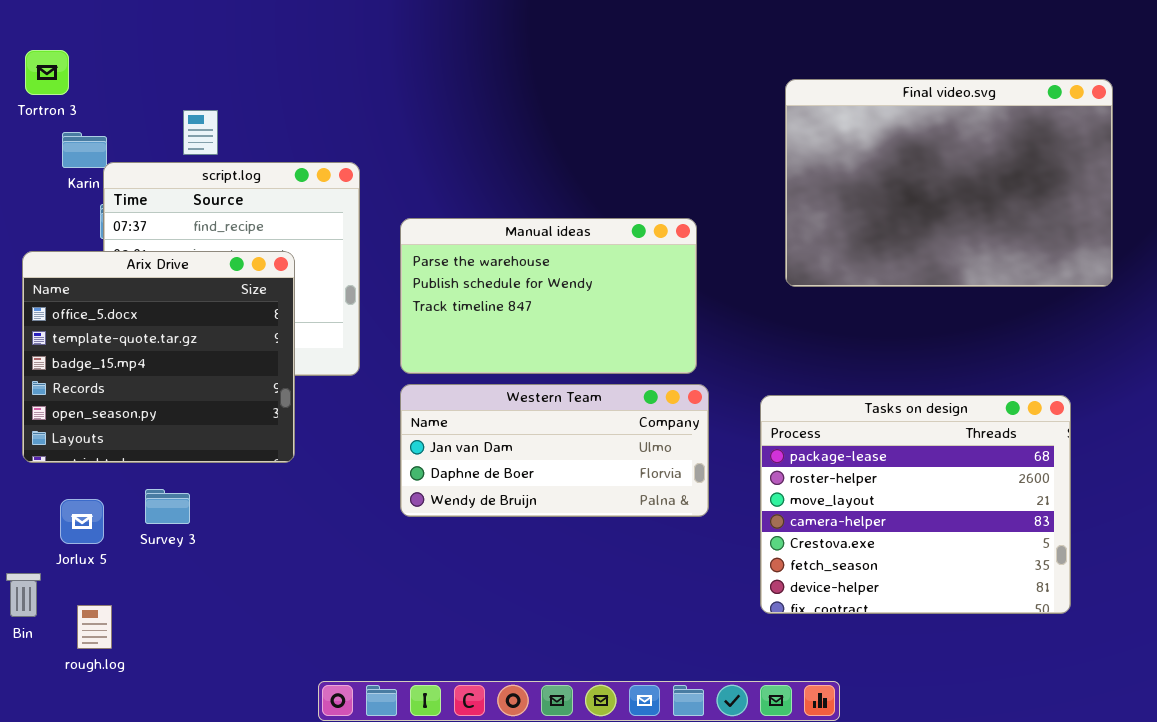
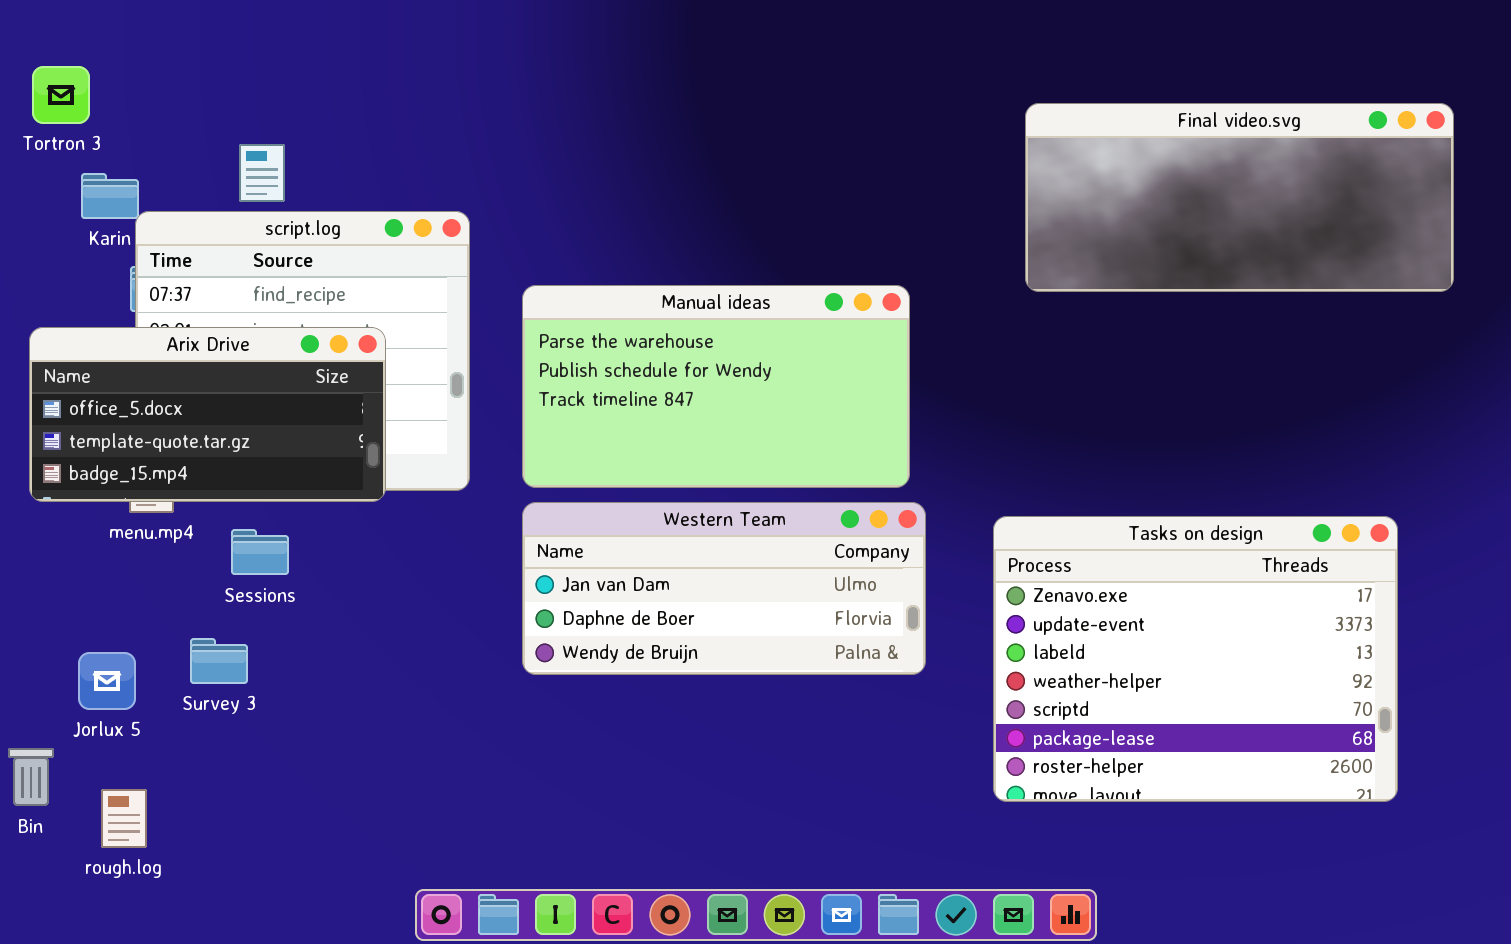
Final video.svg: [785,79,1113,287] -> [1025,103,1454,292], resized
Arix Drive: [22,251,295,463] -> [29,327,386,502], resized
Tasks on design: [760,395,1071,614] -> [993,516,1398,802], scrolled up 5 rows

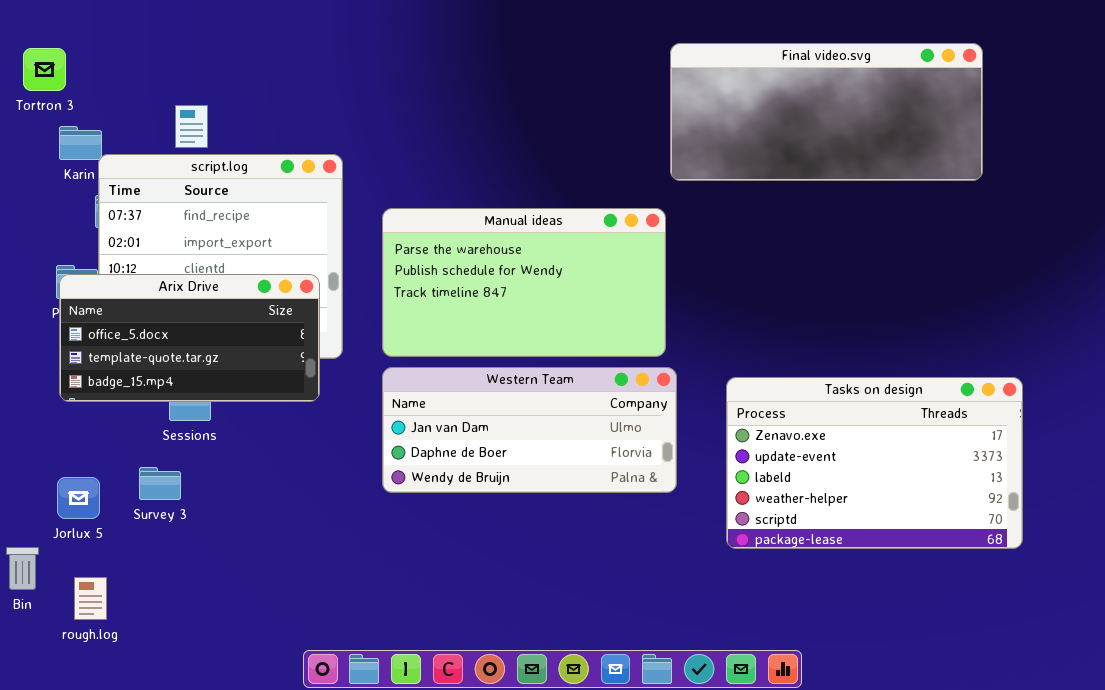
Final video.svg: [1025,103,1454,292] -> [670,43,983,181], moved
Arix Drive: [29,327,386,502] -> [59,274,320,402], moved
Tasks on design: [993,516,1398,802] -> [726,377,1023,549], resized

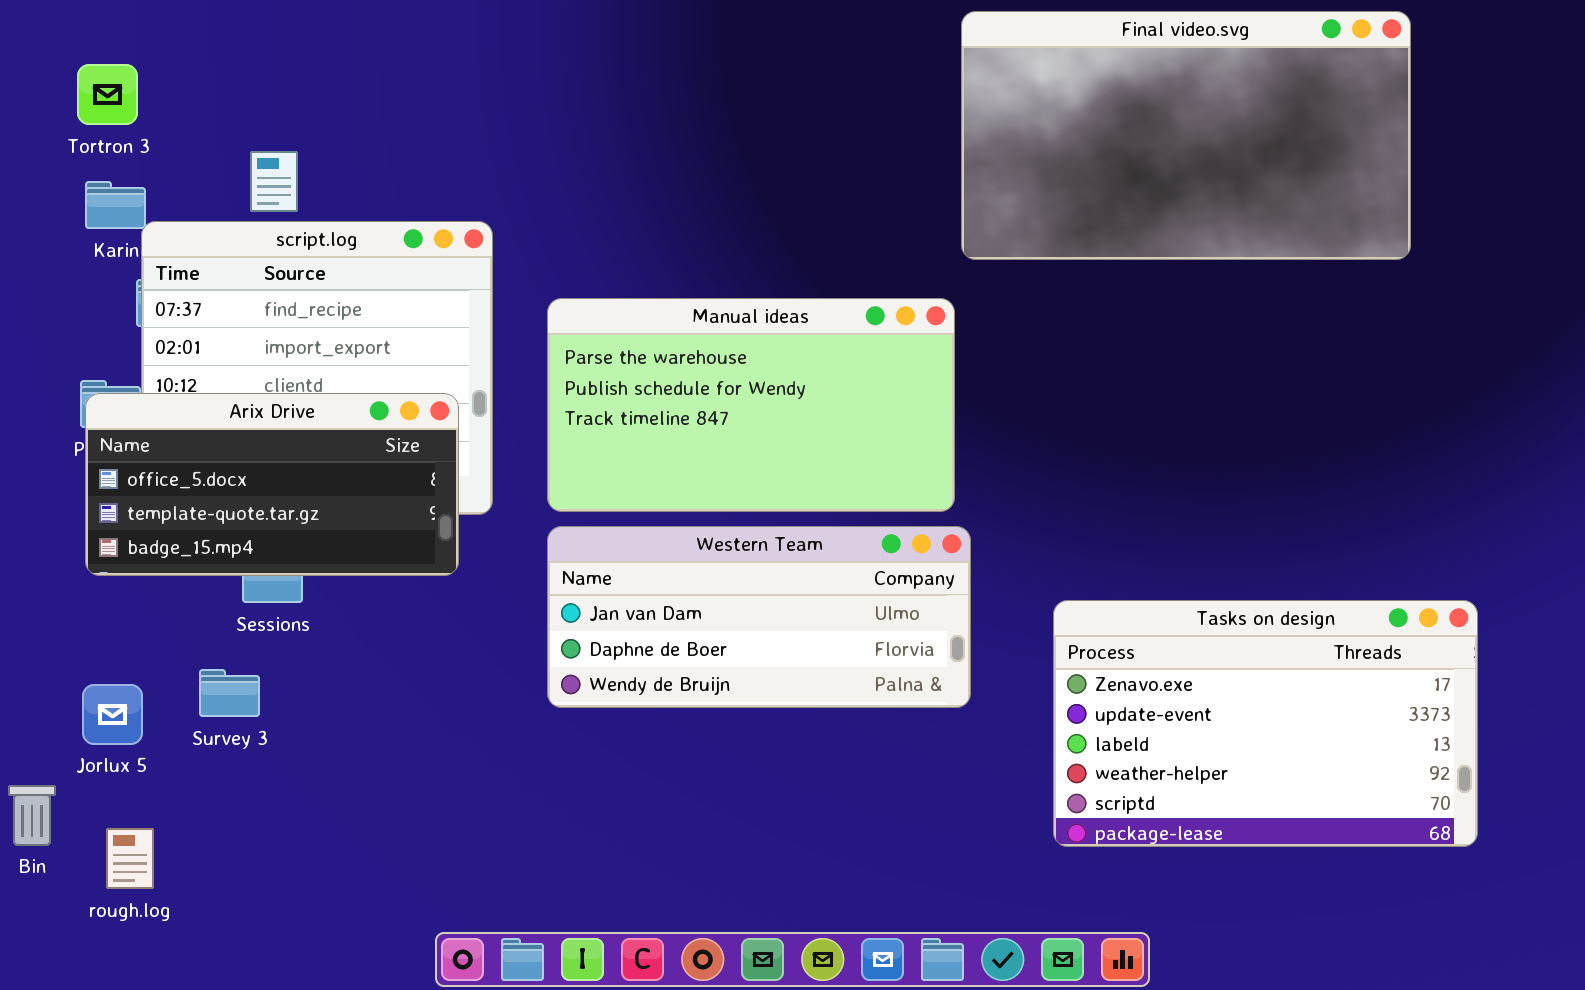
Final video.svg: [670,43,983,181] -> [961,11,1411,260], resized
Tortron 3: [23,48,66,91] -> [77,64,138,125], moved
Tasks on design: [726,377,1023,549] -> [1053,600,1478,847], moved

